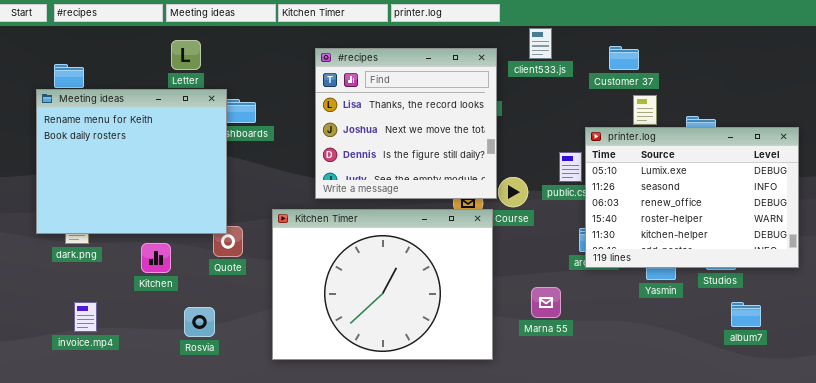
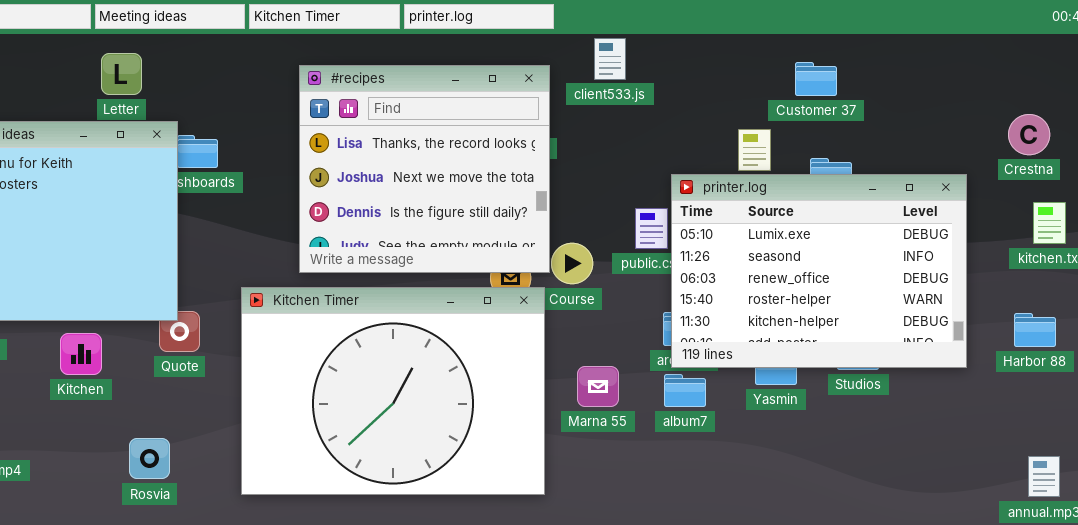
Customer 37: [609,46,639,70] -> [795,62,837,96], moved
Marna 55: [531,287,561,318] -> [577,366,619,407], moved
album7: [731,302,761,327] -> [664,374,706,407], moved
Rosvia: [184,307,215,337] -> [129,438,170,479], moved

